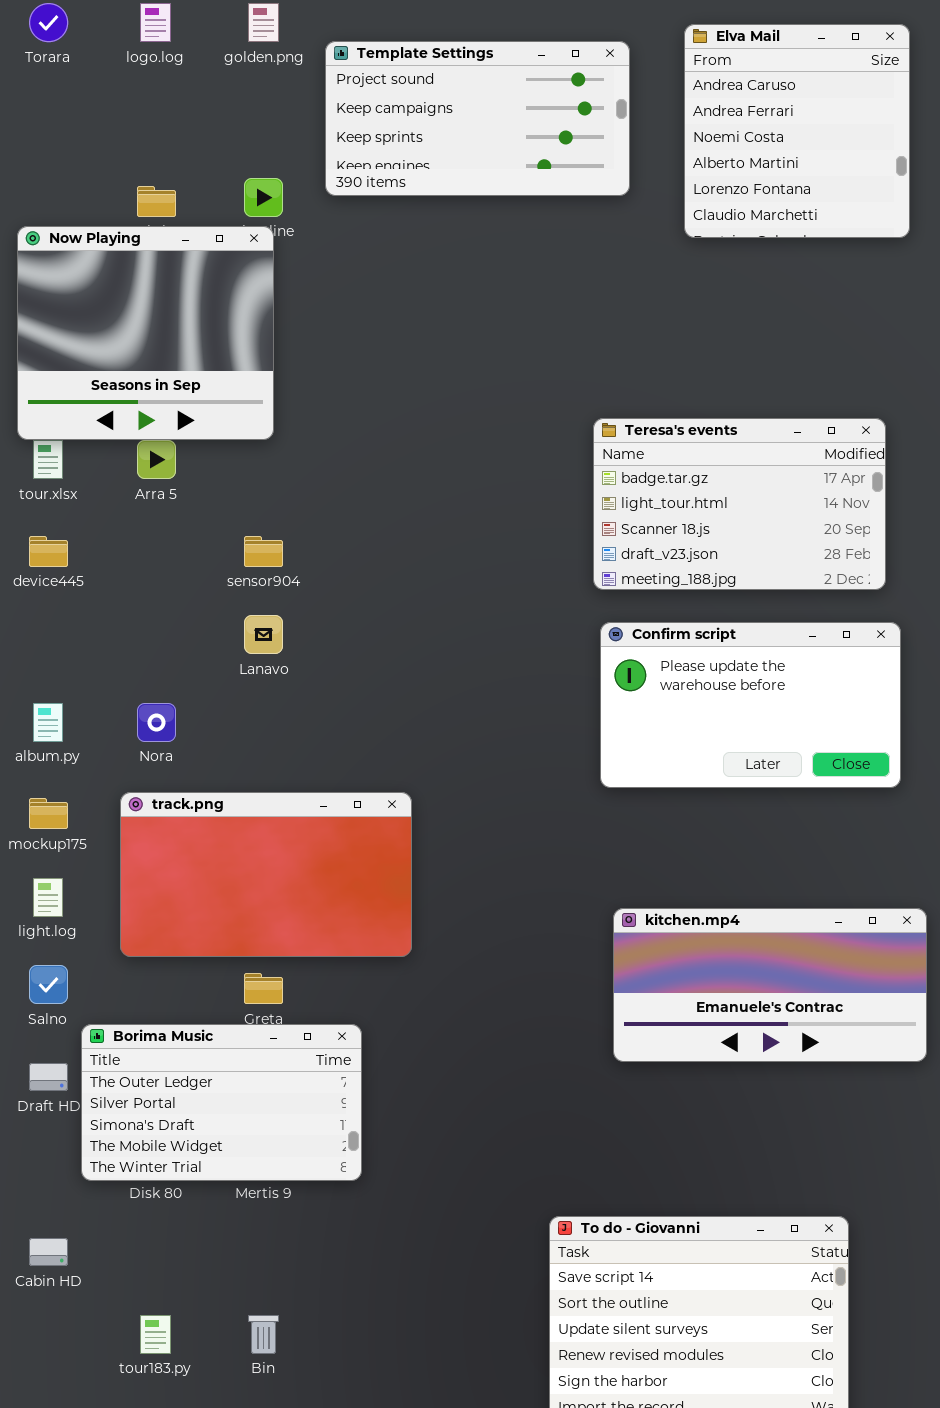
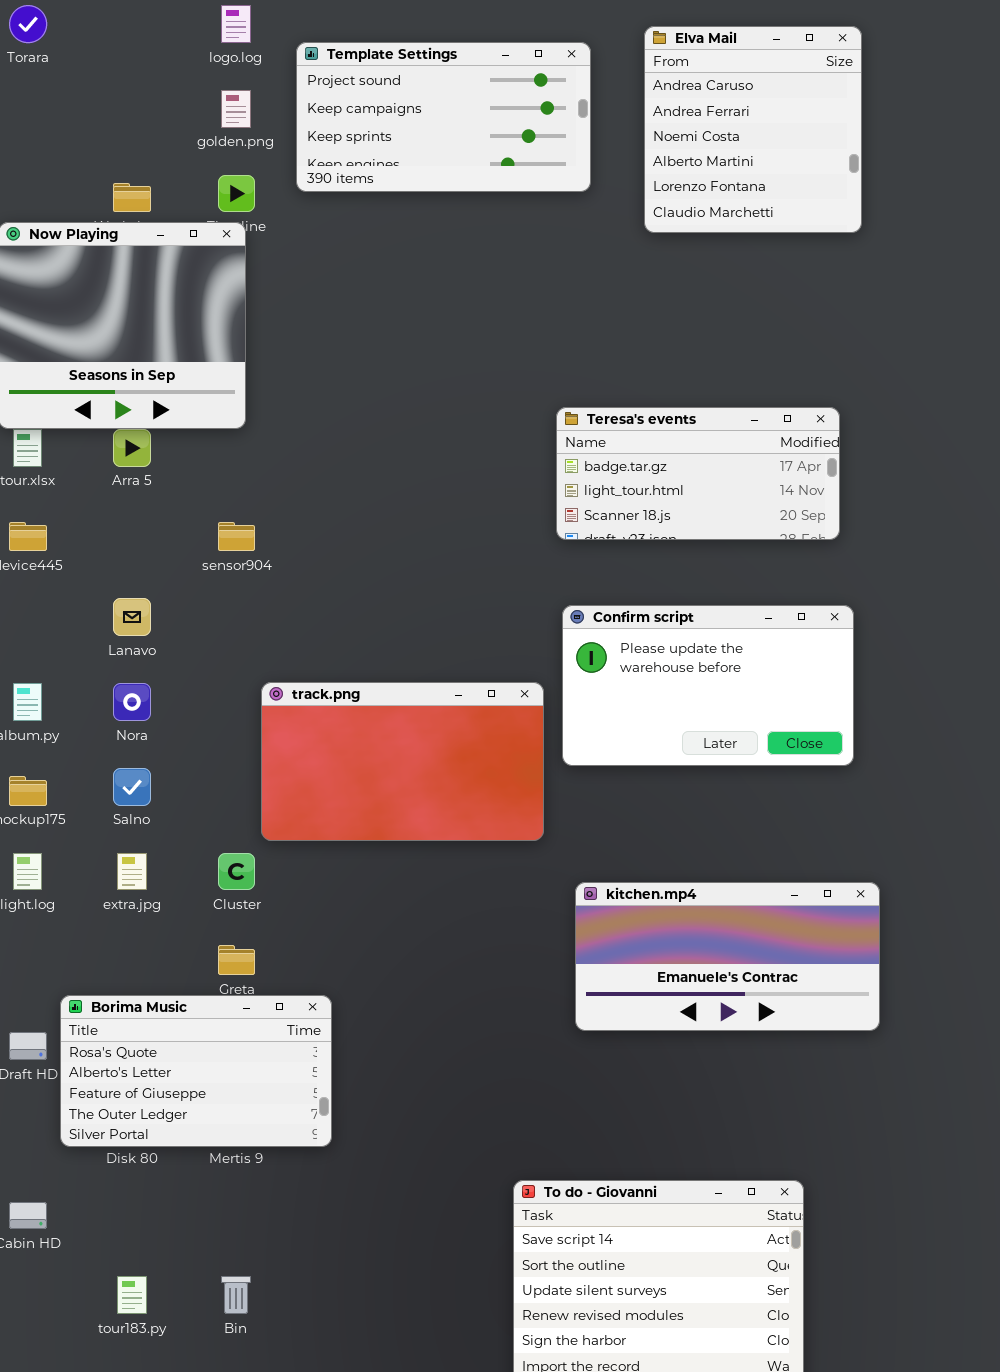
logo.log: [140,3,171,42] -> [221,5,251,43], moved
golden.png: [248,3,279,42] -> [221,90,251,128], moved
Teresa's events: [593,418,886,590] -> [556,407,840,540], resized
Lanavo: [244,615,283,654] -> [113,598,151,636], moved
track.png: [120,792,412,957] -> [261,682,544,841], moved
Salno: [29,965,68,1004] -> [113,768,151,806], moved
Borima Music: [81,1024,362,1181] -> [60,995,332,1147], scrolled up 3 rows

